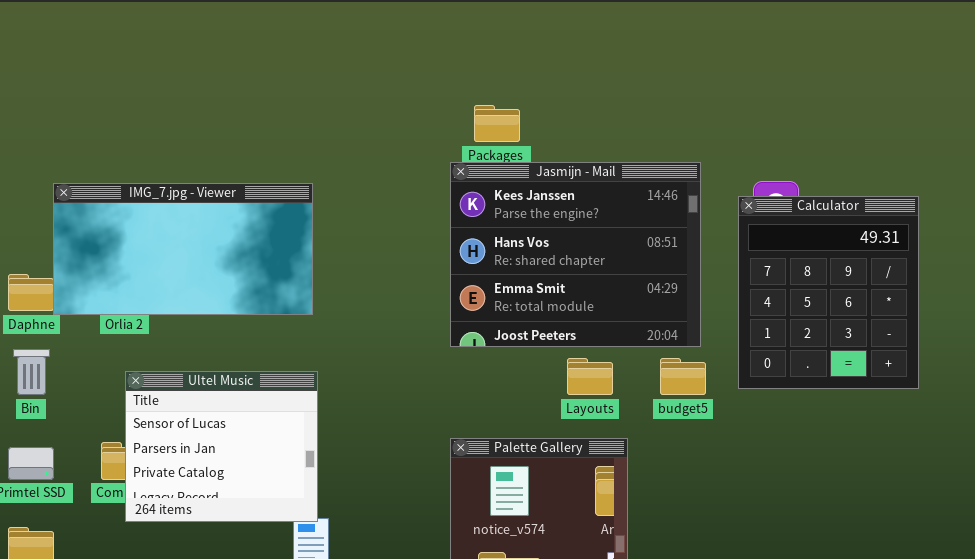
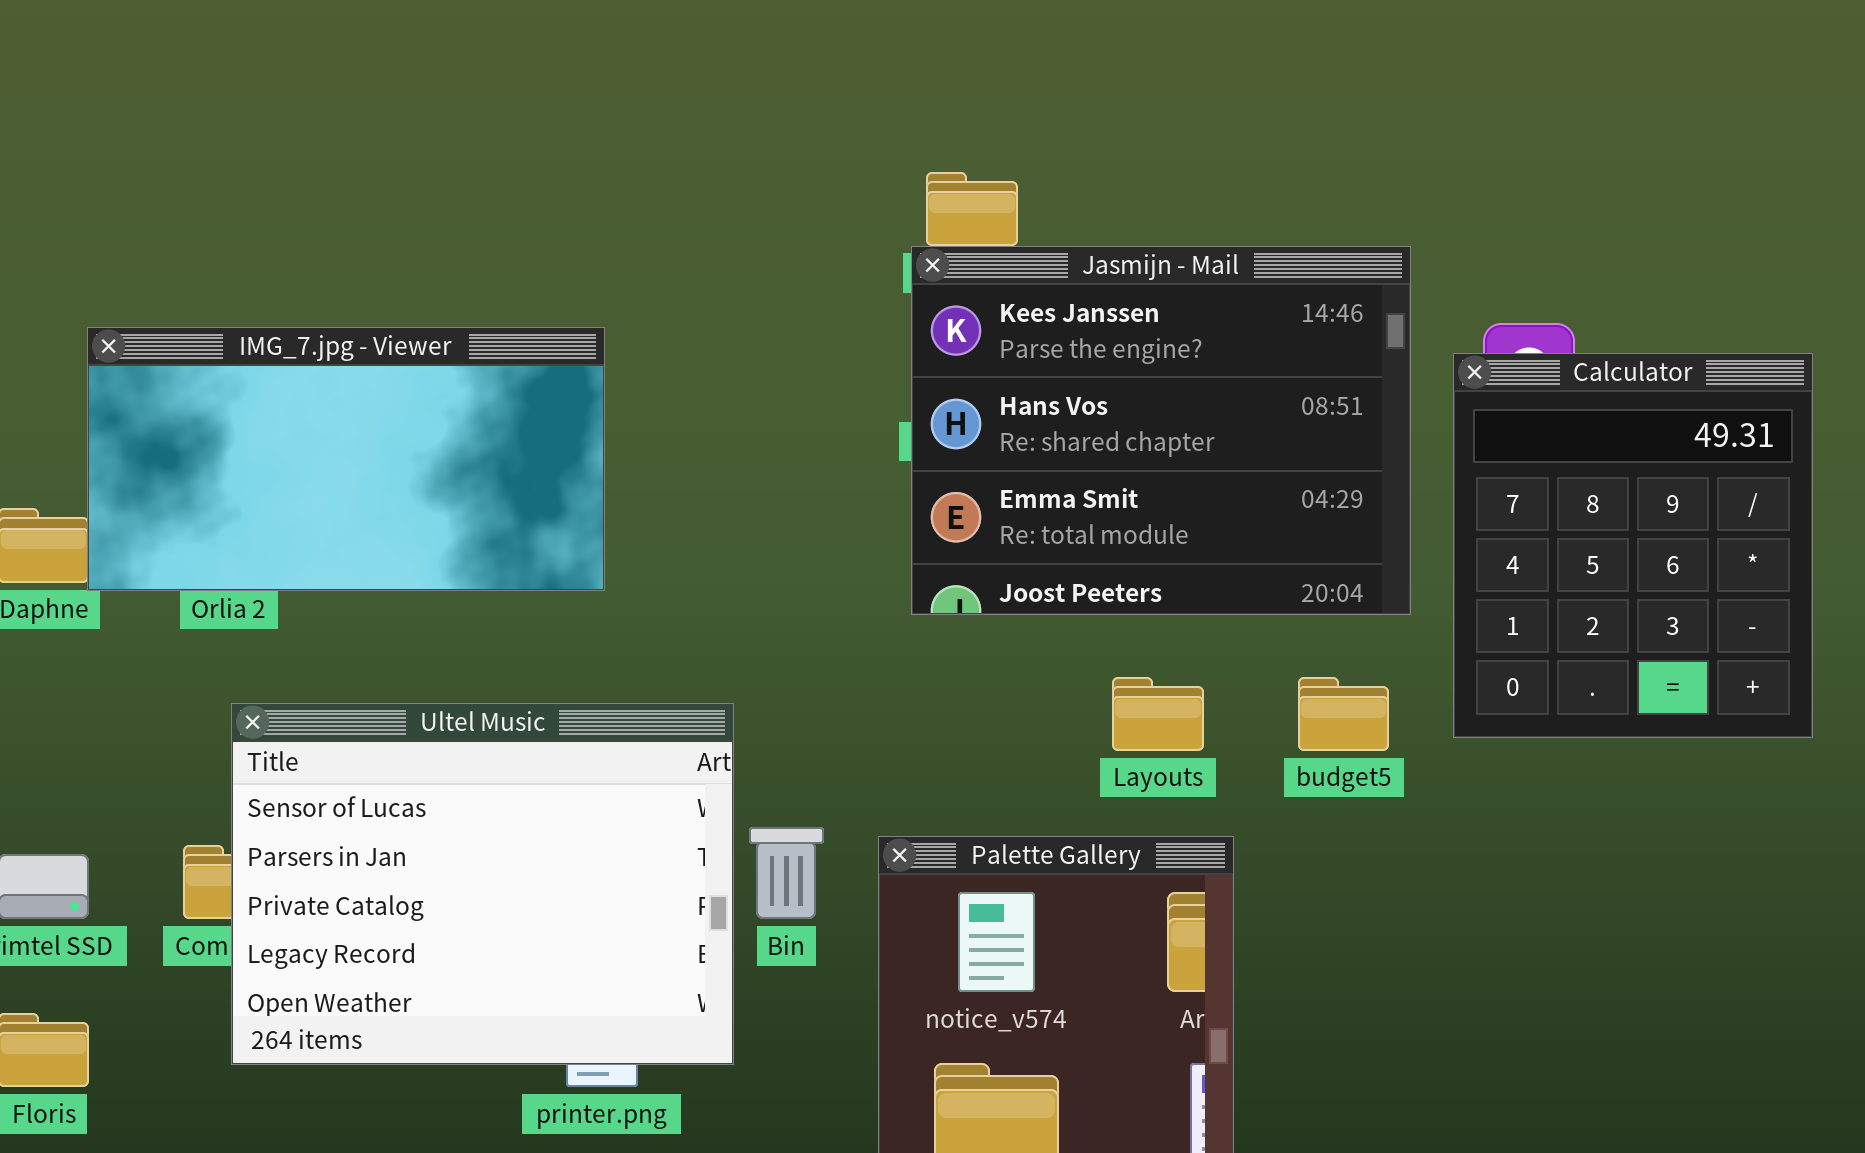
Jasmijn - Mail: [450,162,701,347] -> [911,246,1411,615], moved
Bin: [13,349,50,395] -> [749,827,824,919], moved
Ultel Music: [125,371,318,522] -> [231,703,734,1065], resized

